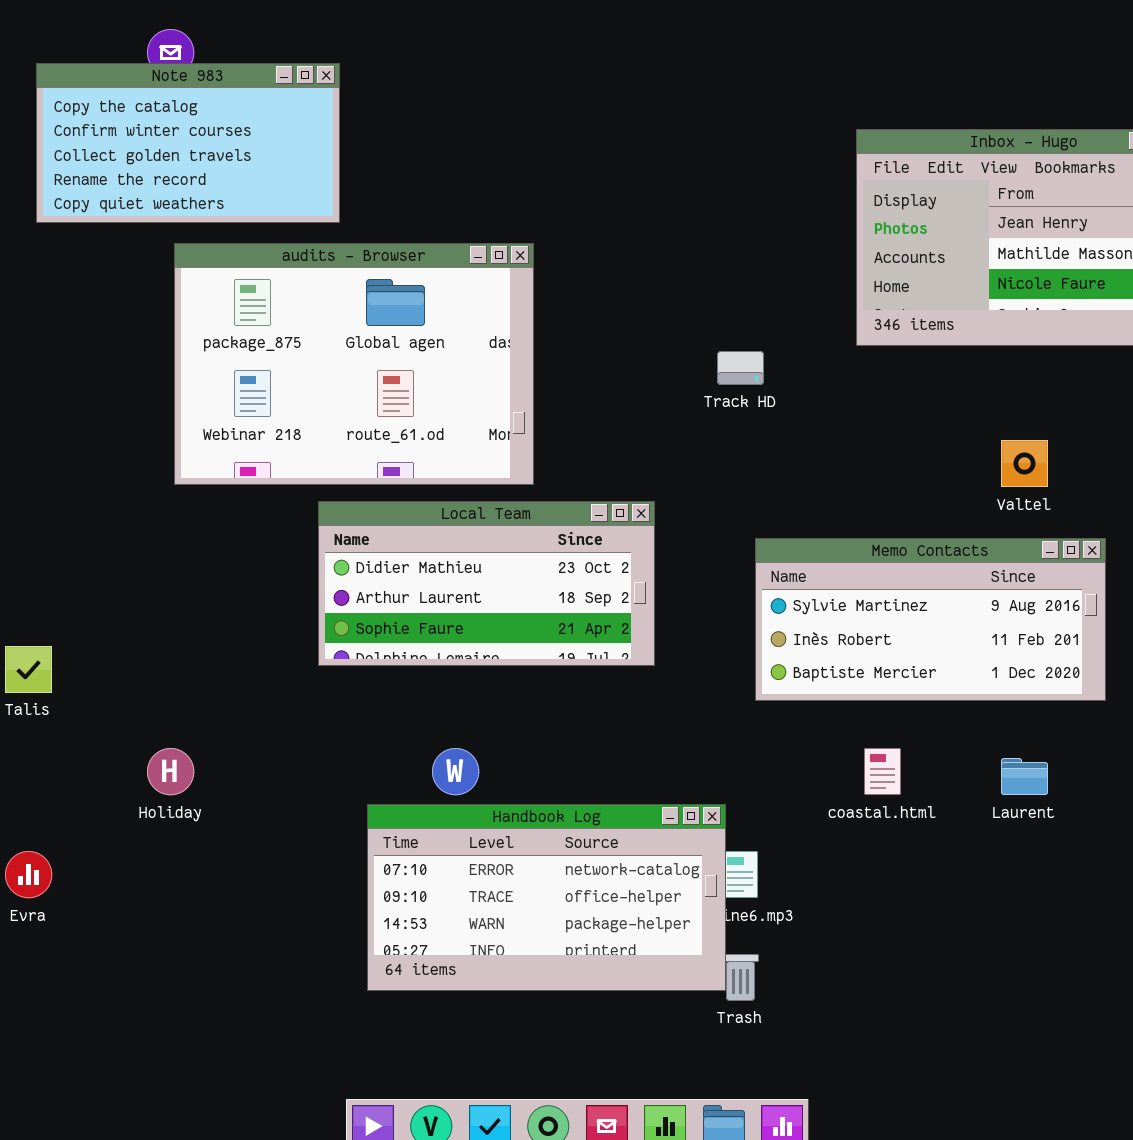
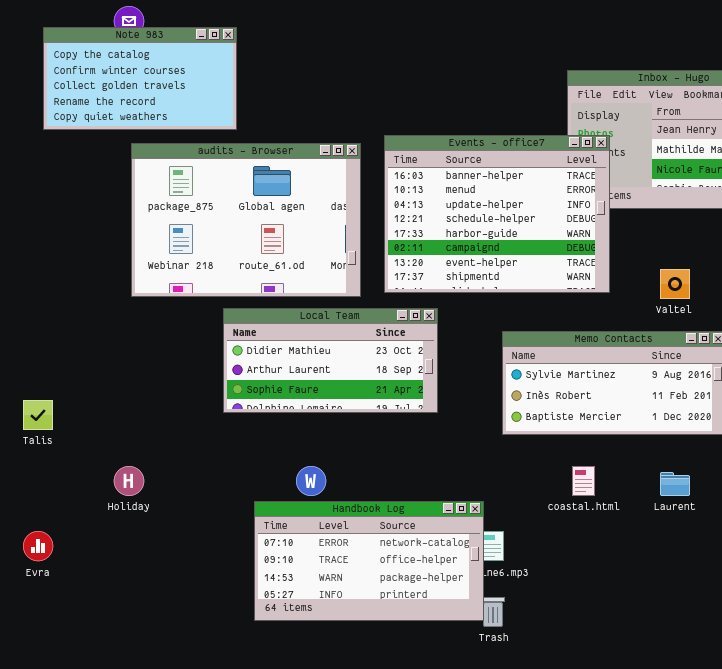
Events - office7: none -> [384,135,610,293], opened

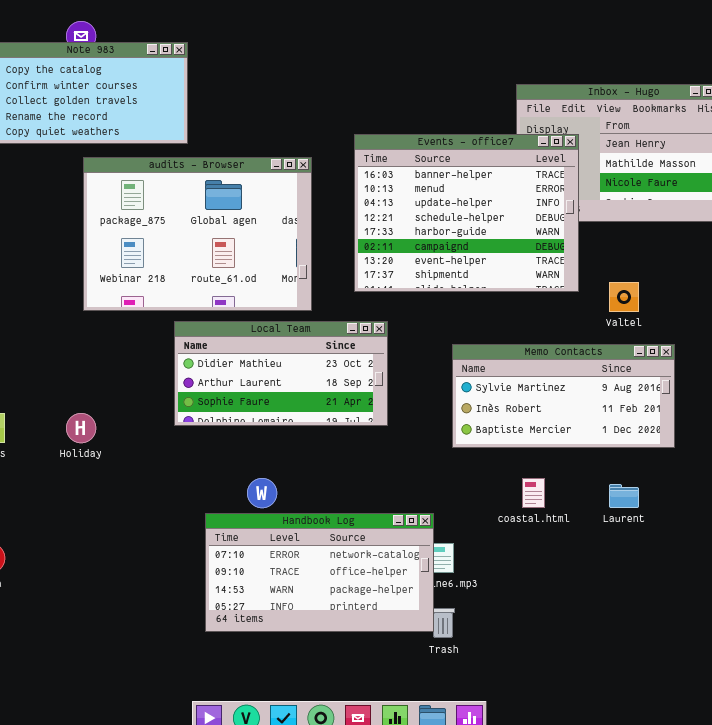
Events - office7: [384,135,610,293] -> [354,134,579,292], moved
Holiday: [114,466,144,496] -> [66,413,96,443], moved

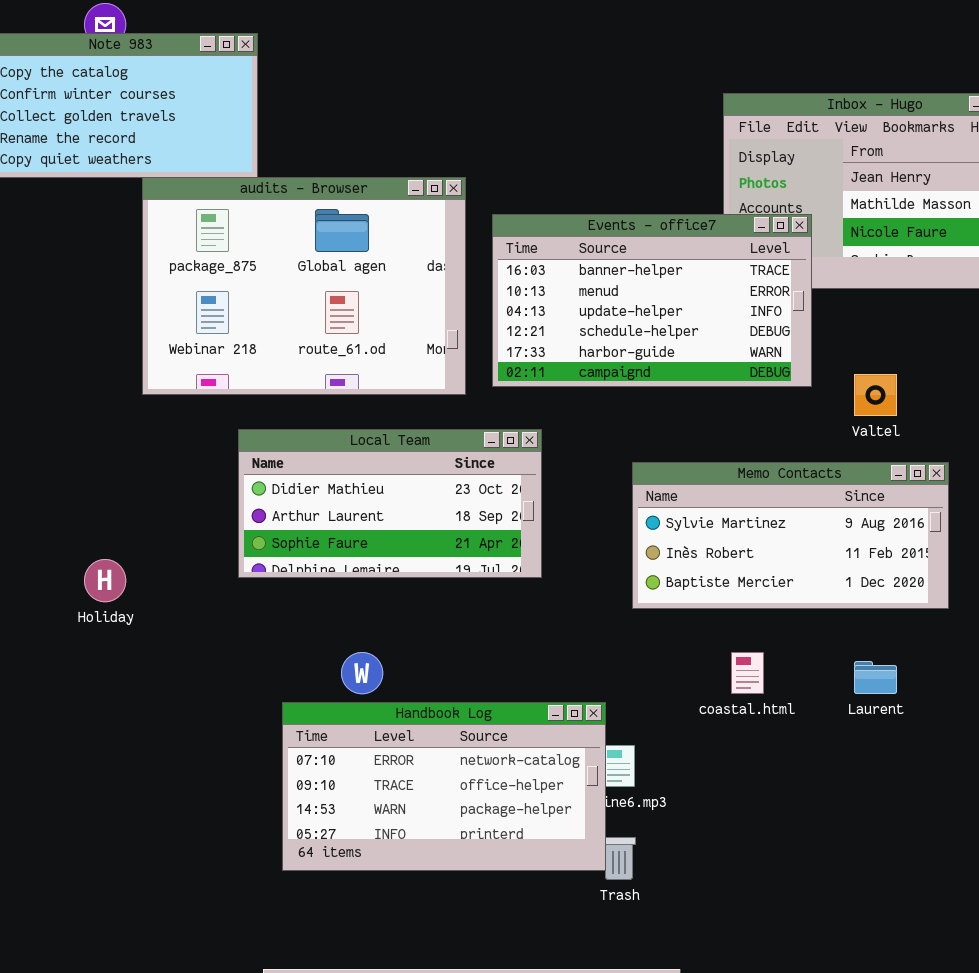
Events - office7: [354,134,579,292] -> [492,214,812,387], resized
audits - Browser: [83,157,312,311] -> [142,177,466,395], moved

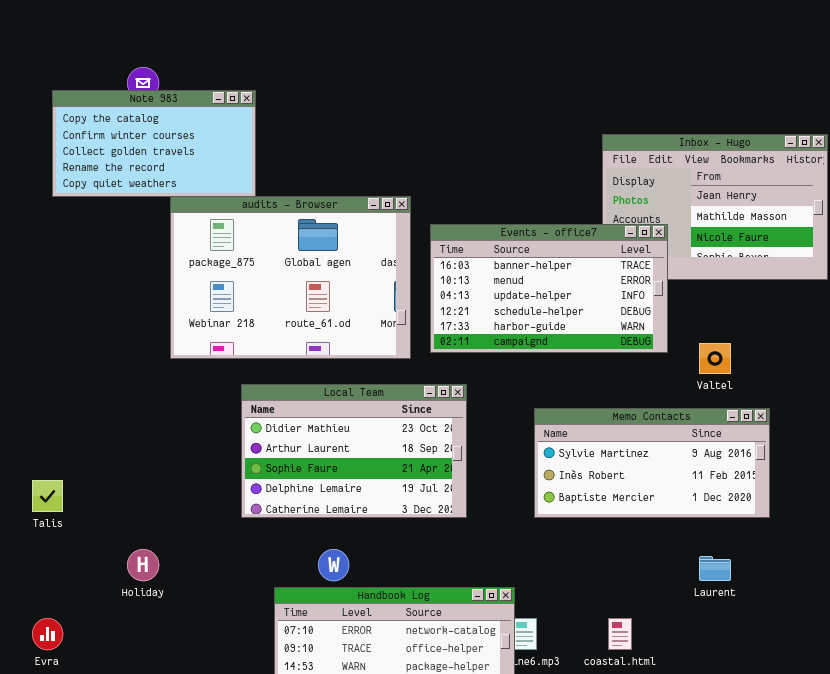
Local Team: [238,429,542,578] -> [241,384,467,518], resized
Holiday: [84,559,126,602] -> [127,549,159,581], moved
coastal.html: [731,652,764,694] -> [608,618,632,650], moved

